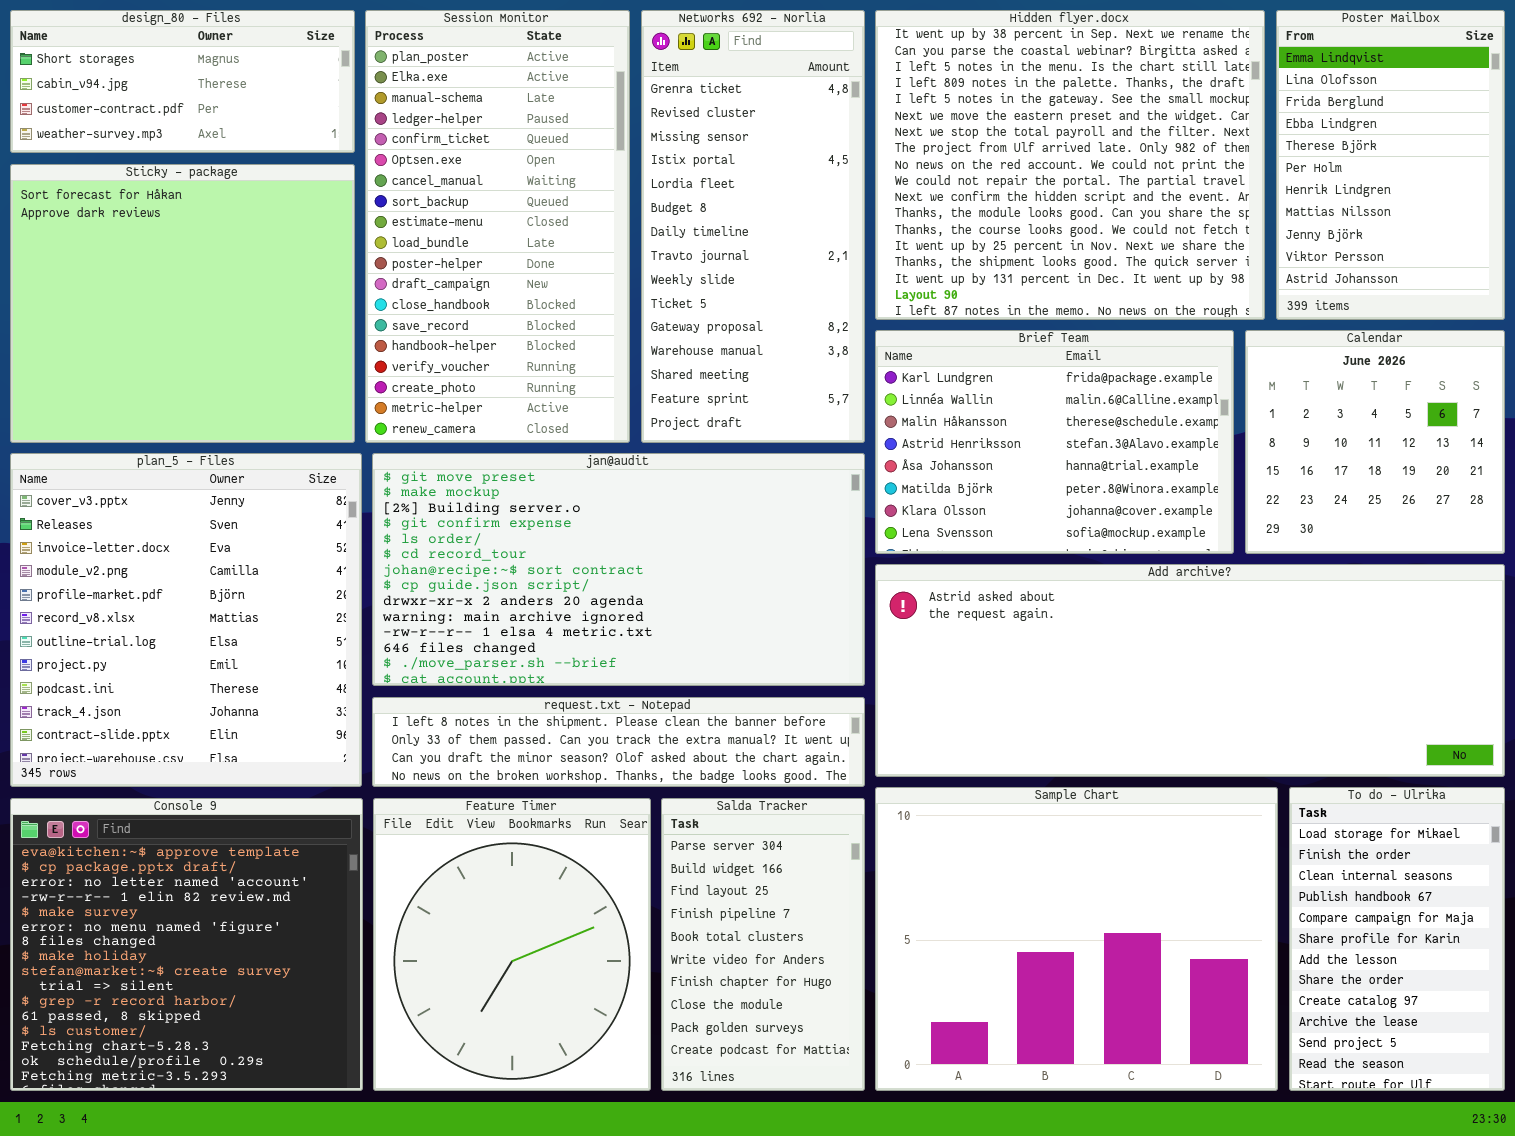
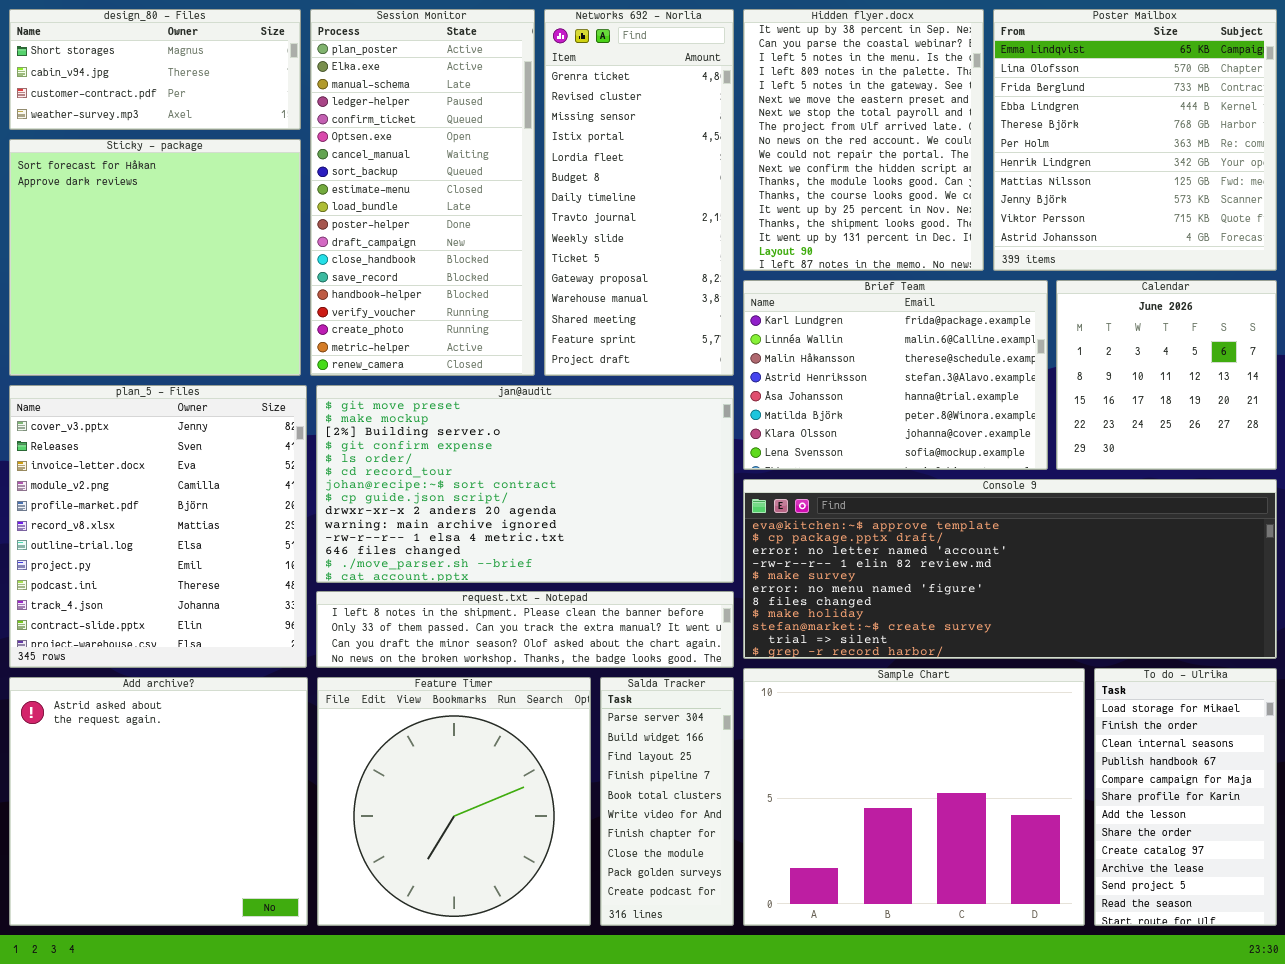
Hidden flyer.docx: [875,10,1265,320] -> [743,9,984,271], resized
Poster Mailbox: [1276,10,1505,320] -> [993,9,1277,271], resized
Add archive?: [875,564,1505,777] -> [9,677,308,926], moved, resized
Console 9: [10,798,363,1091] -> [743,479,1277,659], moved, resized
Feature Timer: [373,798,651,1091] -> [317,677,591,926], resized
Salda Tracker: [661,798,865,1091] -> [600,677,734,926], resized

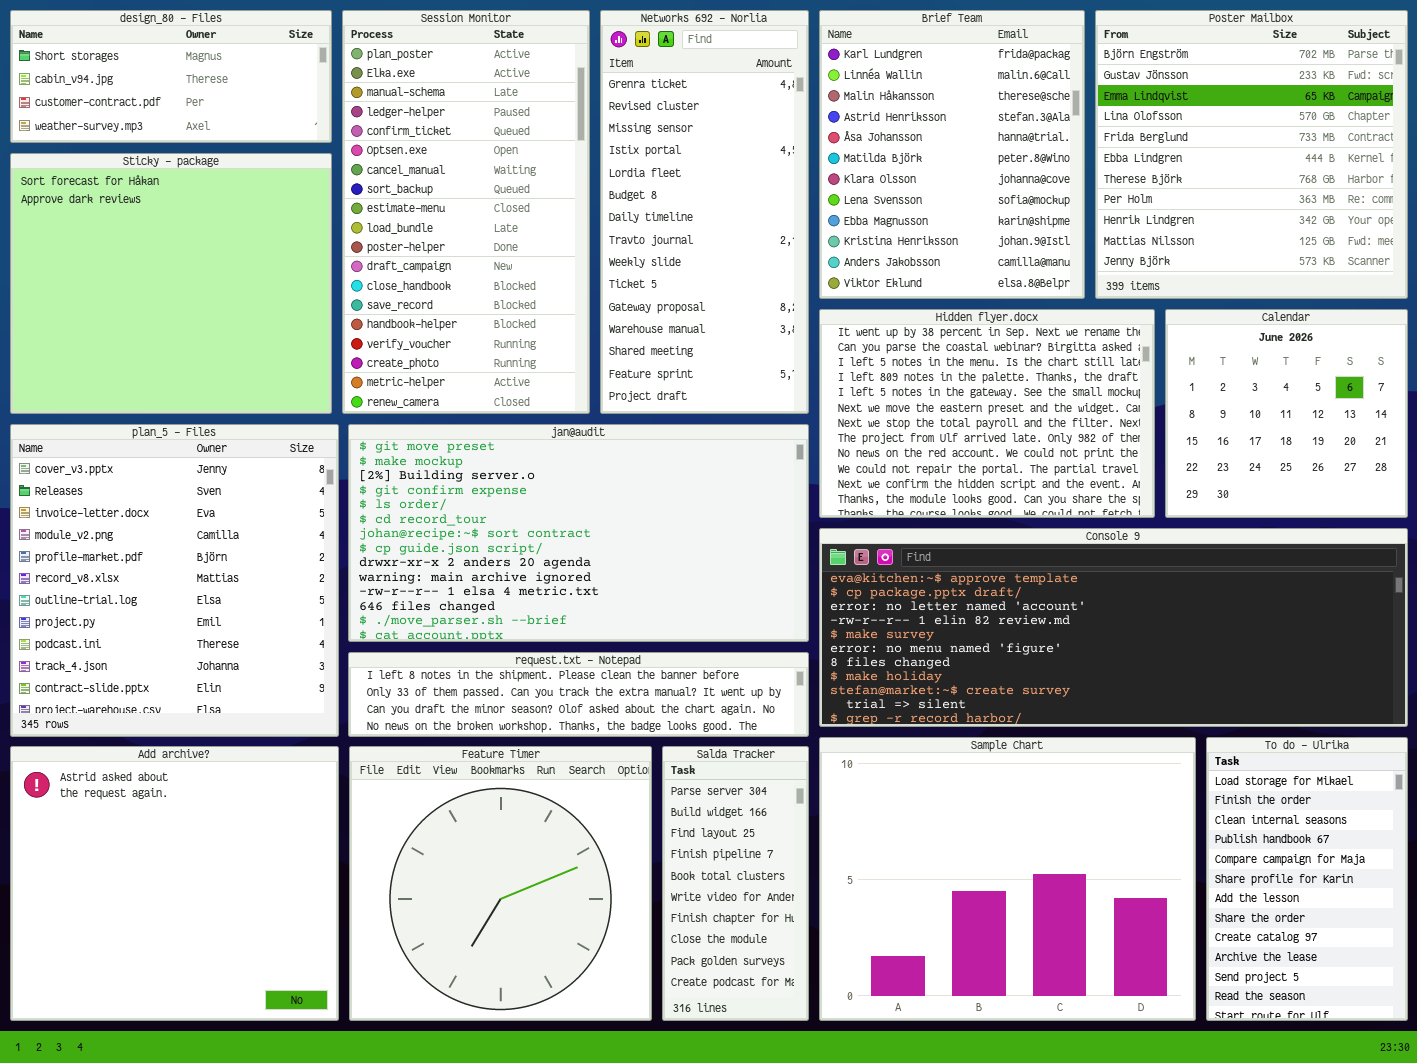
Hidden flyer.docx: [743,9,984,271] -> [819,309,1155,518], moved, resized
Poster Mailbox: [993,9,1277,271] -> [1095,10,1408,299], scrolled up 2 rows
Brief Team: [743,280,1048,470] -> [819,10,1085,299], moved, resized

